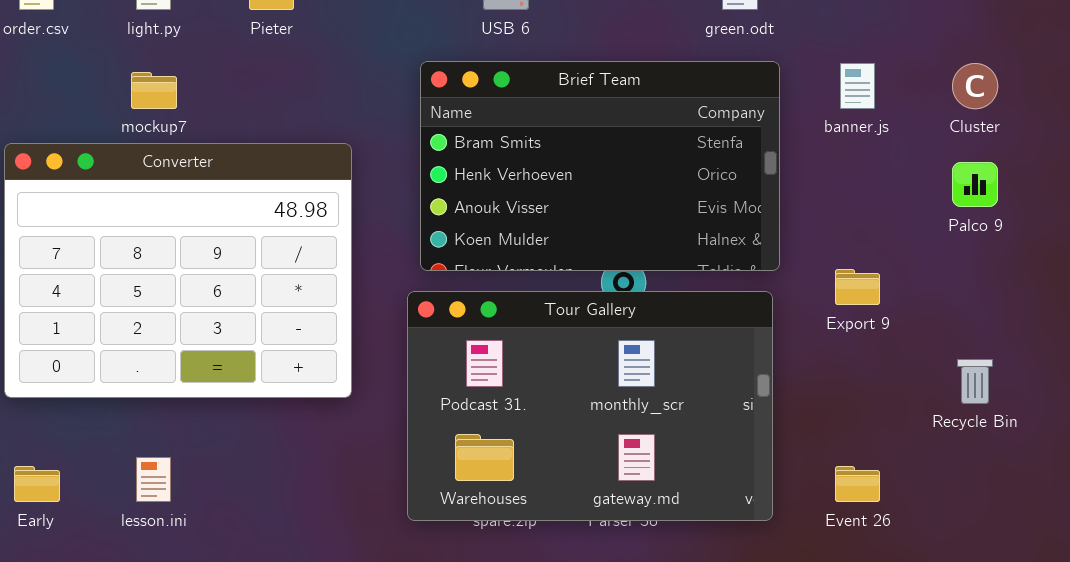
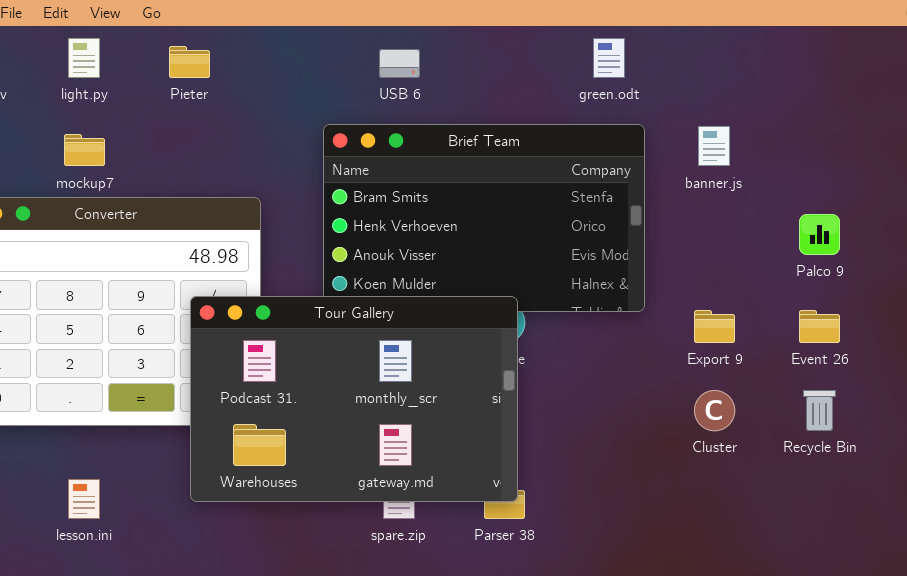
Cluster: [952,63,998,109] -> [694,390,735,431], moved
Tour Gallery: [407,291,773,521] -> [190,296,518,502], moved
Event 26: [835,466,880,502] -> [799,310,840,343], moved

